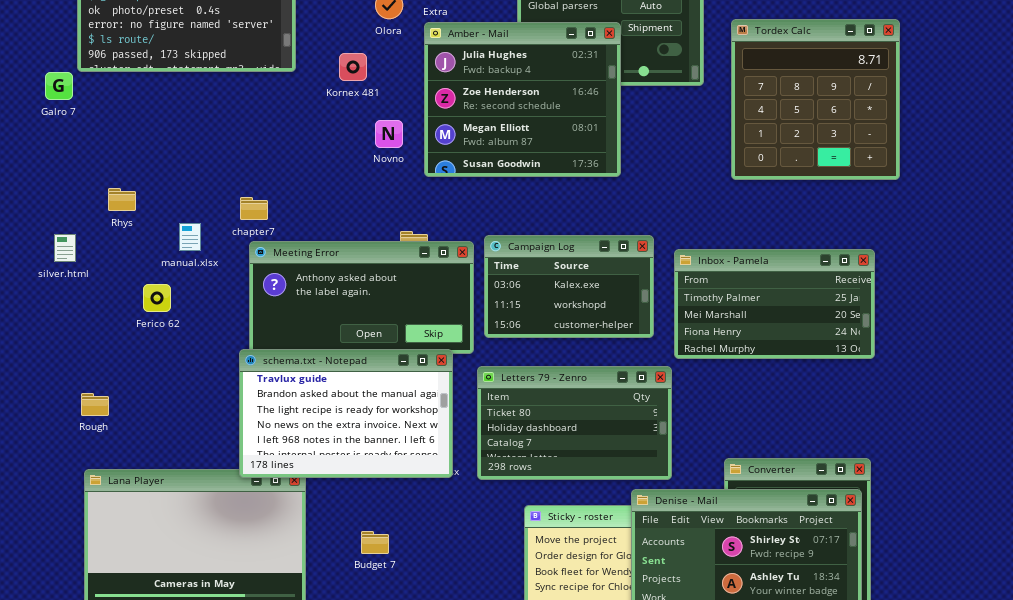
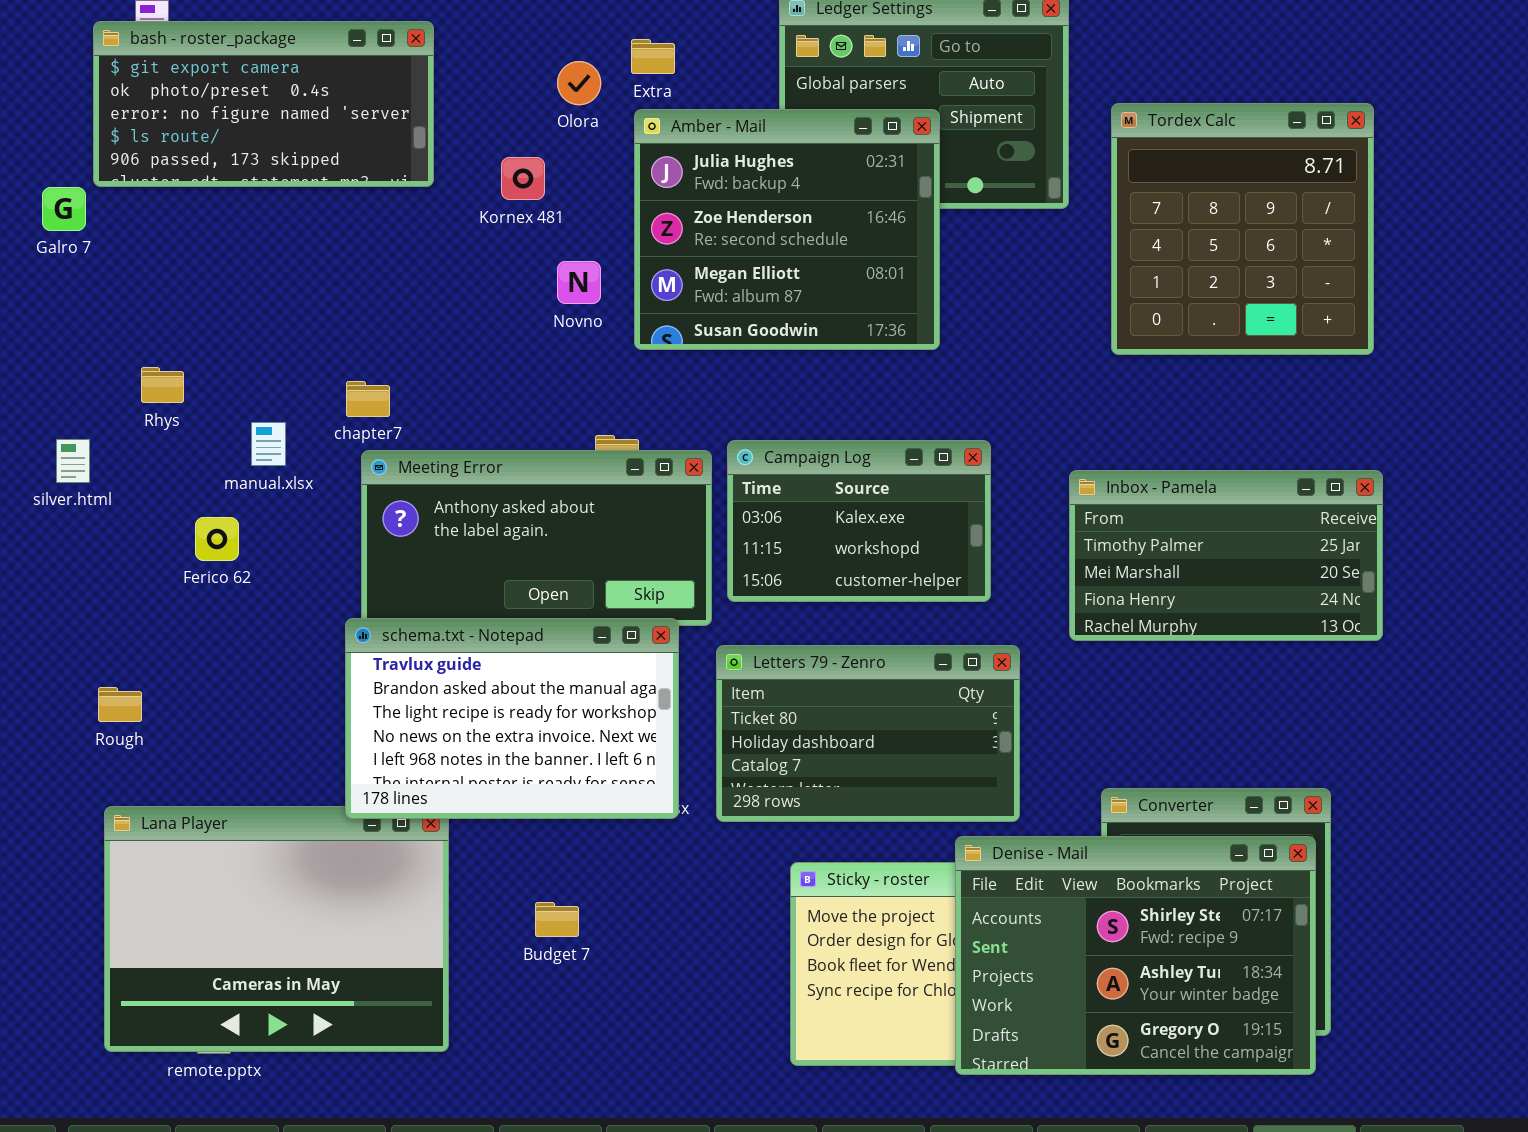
Inbox - Pamela: [674,249,875,359] -> [1069,470,1383,641], moved

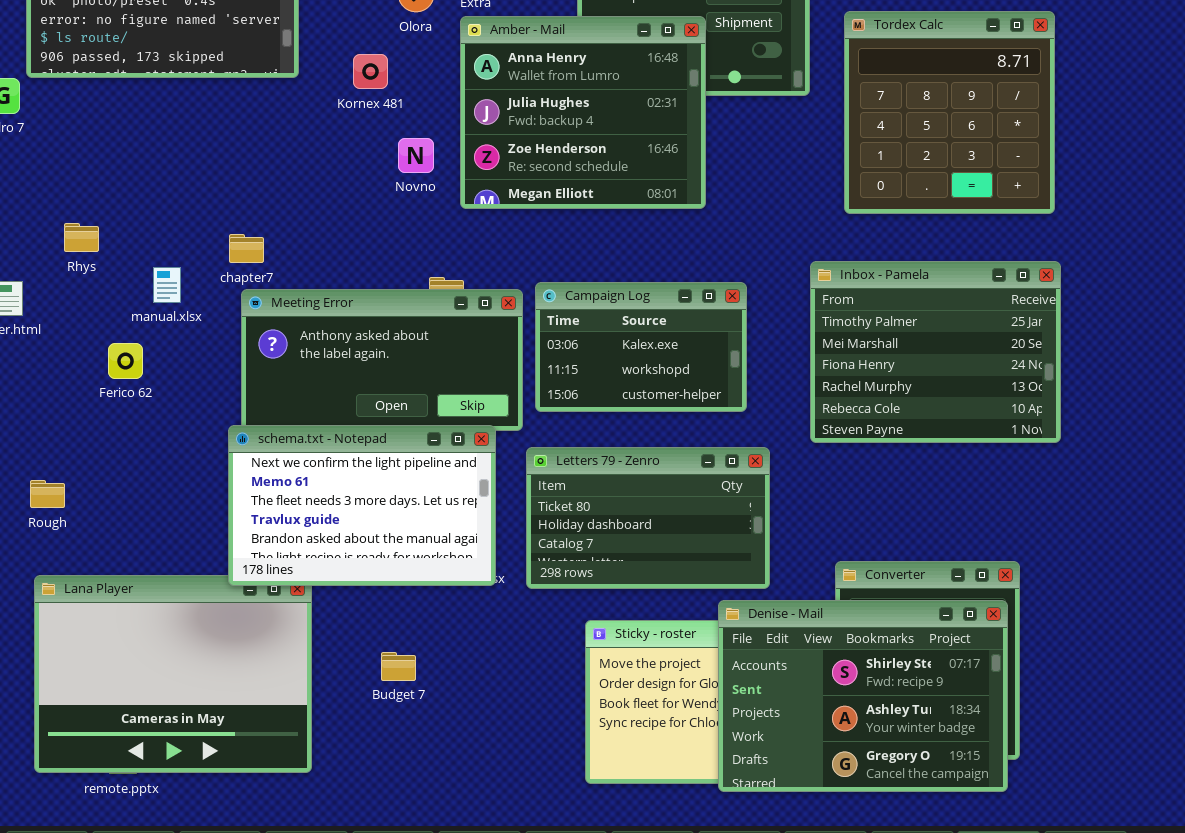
Amber - Mail: [634,109,940,350] -> [460,16,706,209], scrolled up 1 row
Inbox - Pamela: [1069,470,1383,641] -> [810,261,1061,443], resized
schema.txt - Notepad: [345,618,679,819] -> [228,425,496,586], scrolled up 3 rows

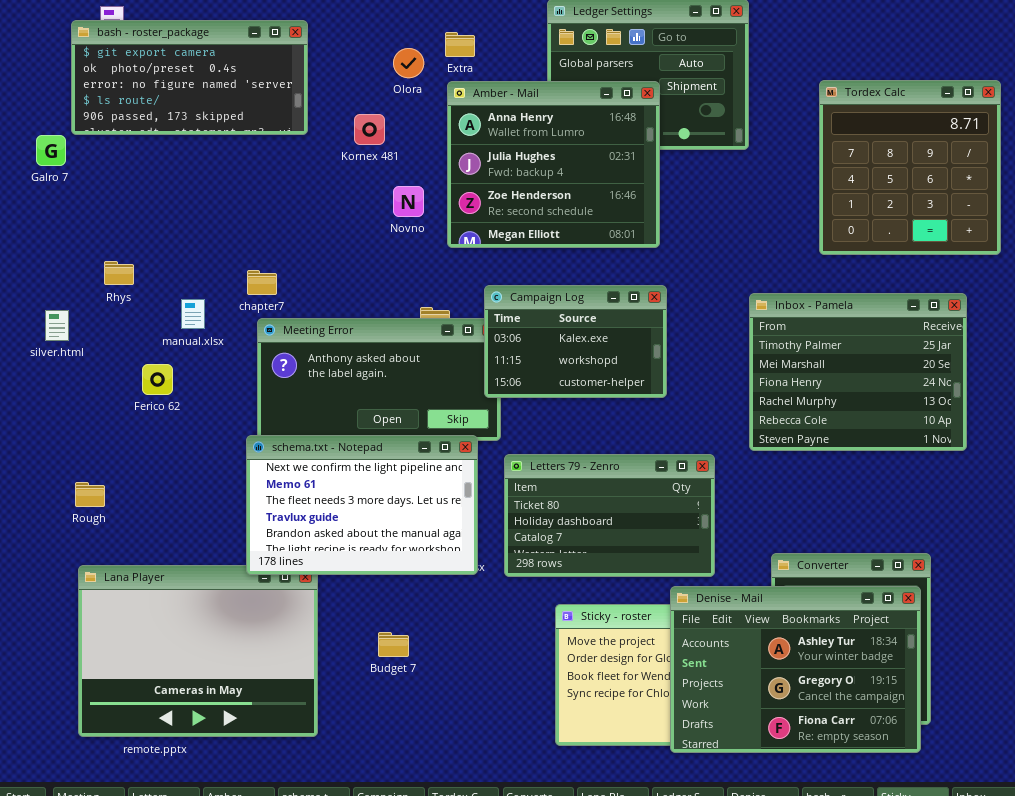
Tordex Calc: [844,11,1055,214] -> [819,80,1001,255], moved
Campaign Log: [535,282,747,412] -> [484,285,667,398], moved
Denise - Mail: [718,600,1008,792] -> [670,586,921,753], scrolled down 1 row

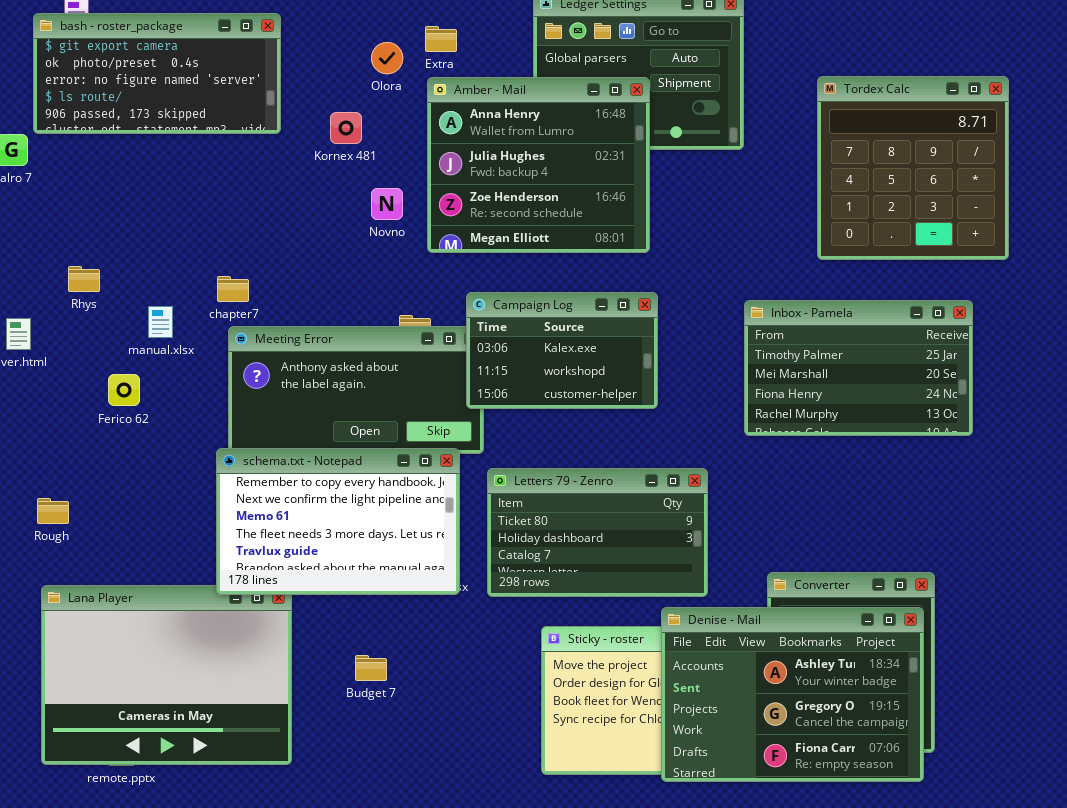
Inbox - Pamela: [749,293,967,451] -> [744,300,973,436], resized
schema.txt - Notepad: [246,435,478,575] -> [216,448,460,595], scrolled up 1 row

